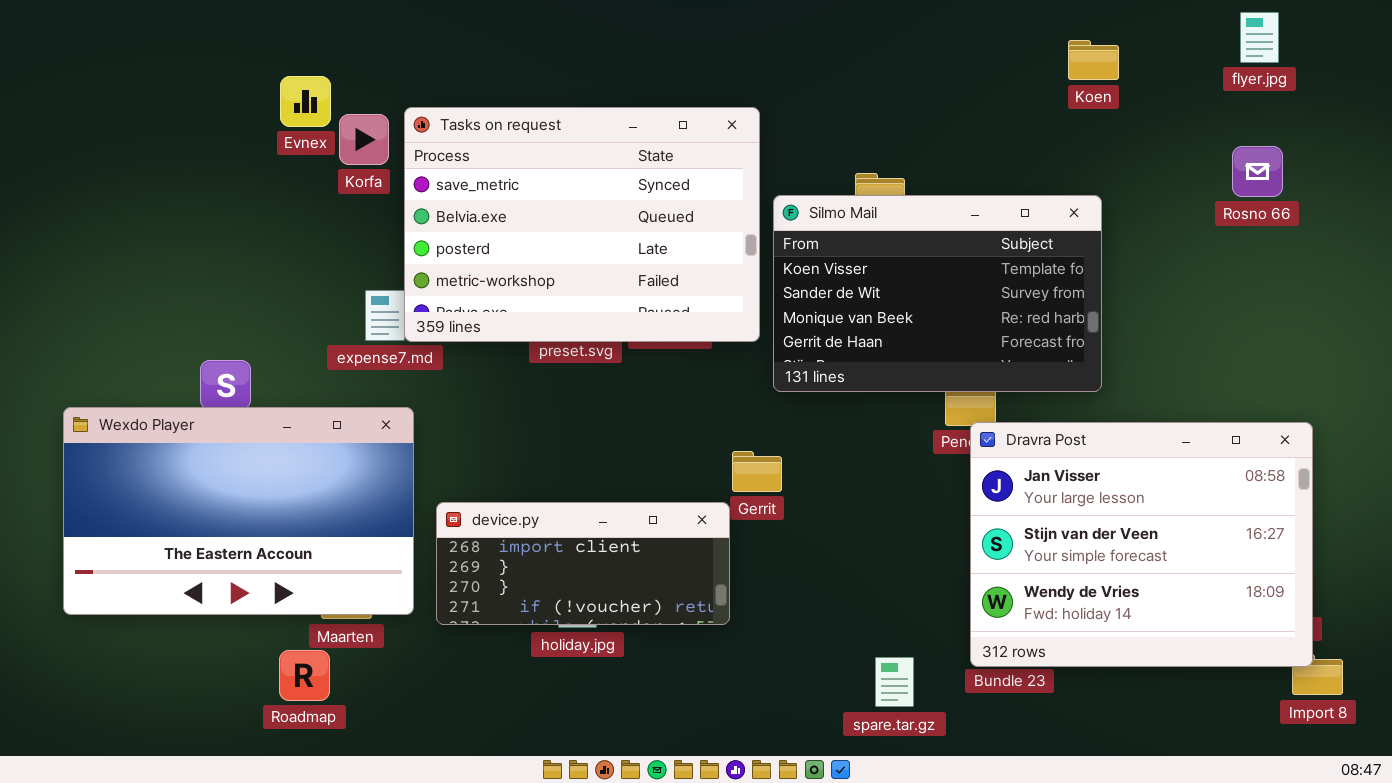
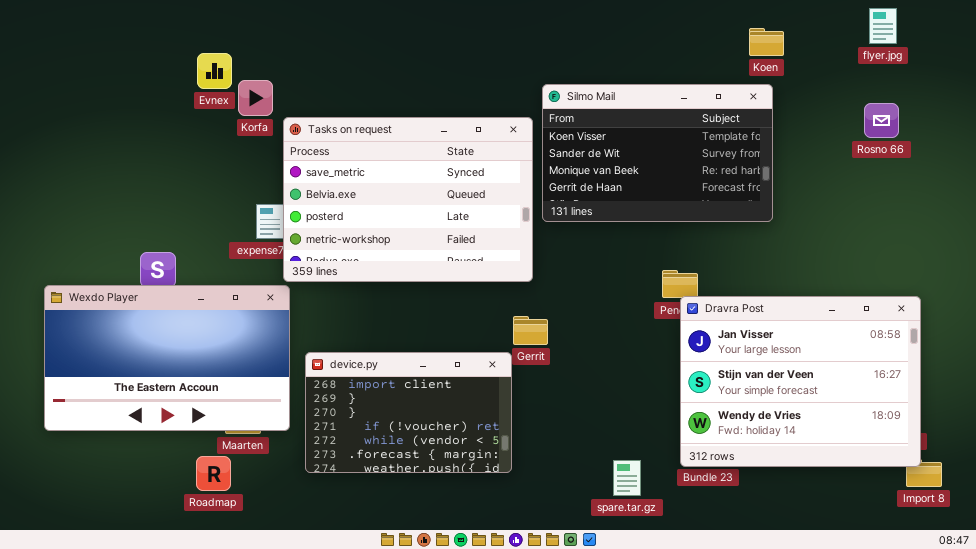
Tasks on request: [404,107,760,342] -> [283,117,533,282], moved
Silmo Mail: [773,195,1102,392] -> [542,84,773,222], moved
device.py: [436,502,730,625] -> [305,352,512,473], resized

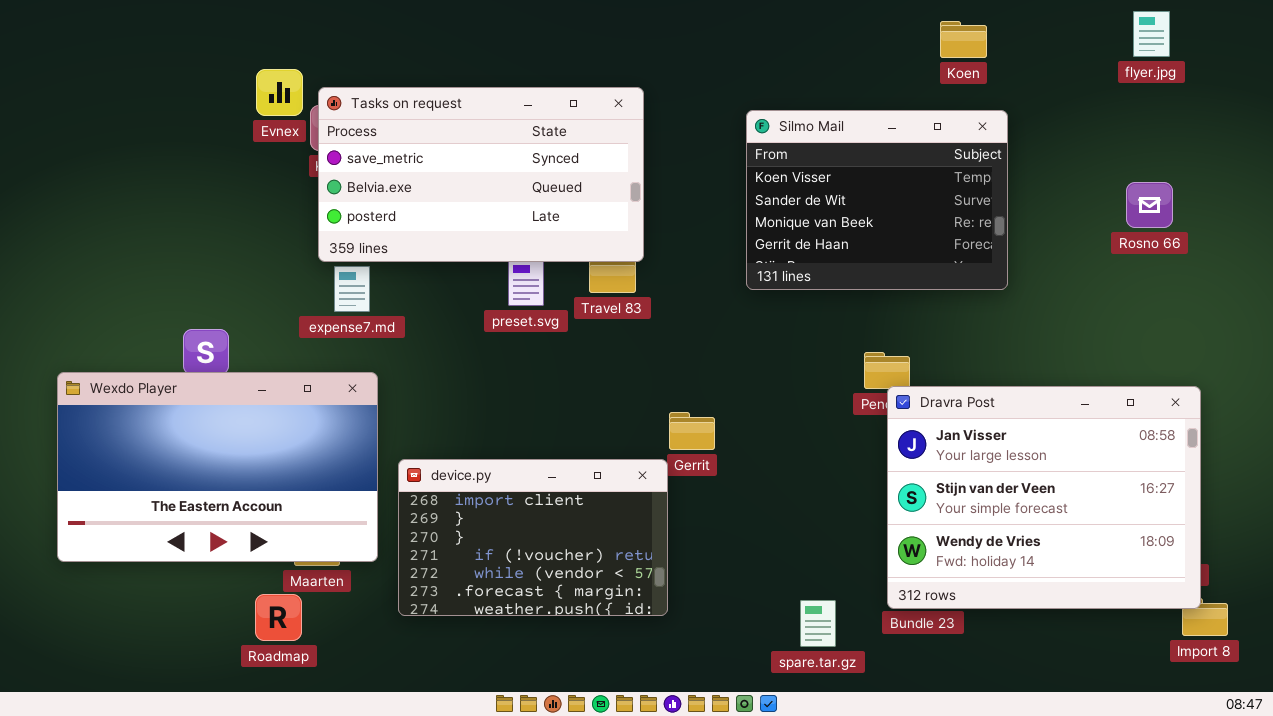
Koen: [749,28,784,56] -> [940,21,987,58], moved
Silmo Mail: [542,84,773,222] -> [746,110,1008,290], resized
Rosno 66: [864,103,899,138] -> [1126,182,1173,228], moved
Tasks on request: [283,117,533,282] -> [318,87,644,262], moved, resized

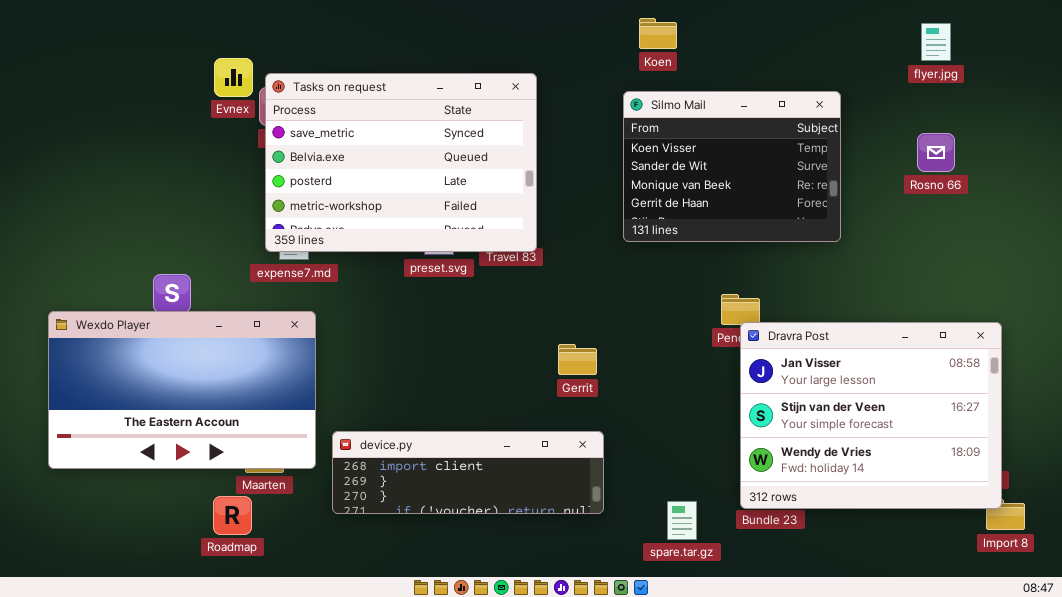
flyer.jpg: [1133,11,1170,57] -> [921,23,951,61], moved
Koen: [940,21,987,58] -> [639,18,677,49], moved
Tasks on request: [318,87,644,262] -> [265,73,537,252], resized
Rosno 66: [1126,182,1173,228] -> [917,133,955,172], moved
device.py: [398,459,668,616] -> [332,431,604,514], resized

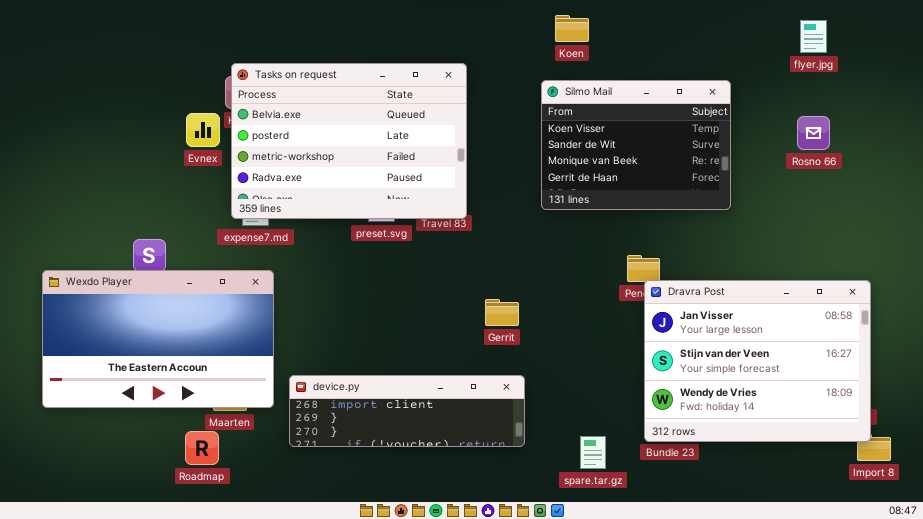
Evnex: [214,58,253,97] -> [186,113,220,147], moved
Tasks on request: [265,73,537,252] -> [231,63,467,219], scrolled down 1 row

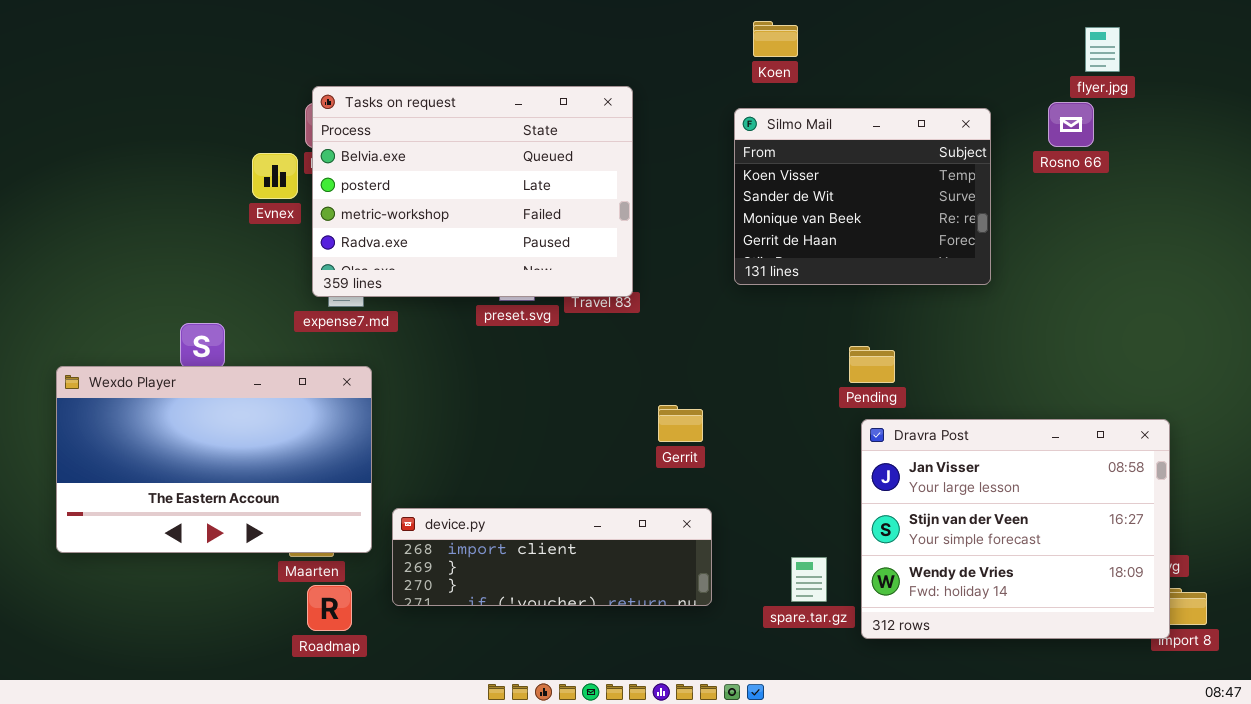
Rosno 66: [797,116,830,150] -> [1048,102,1094,147], moved
Dravra Post: [644,280,871,442] -> [861,419,1170,639], moved
Roadmap: [185,431,219,465] -> [307,585,352,631], moved
spare.tar.gz: [580,436,606,469] -> [791,557,827,602], moved

